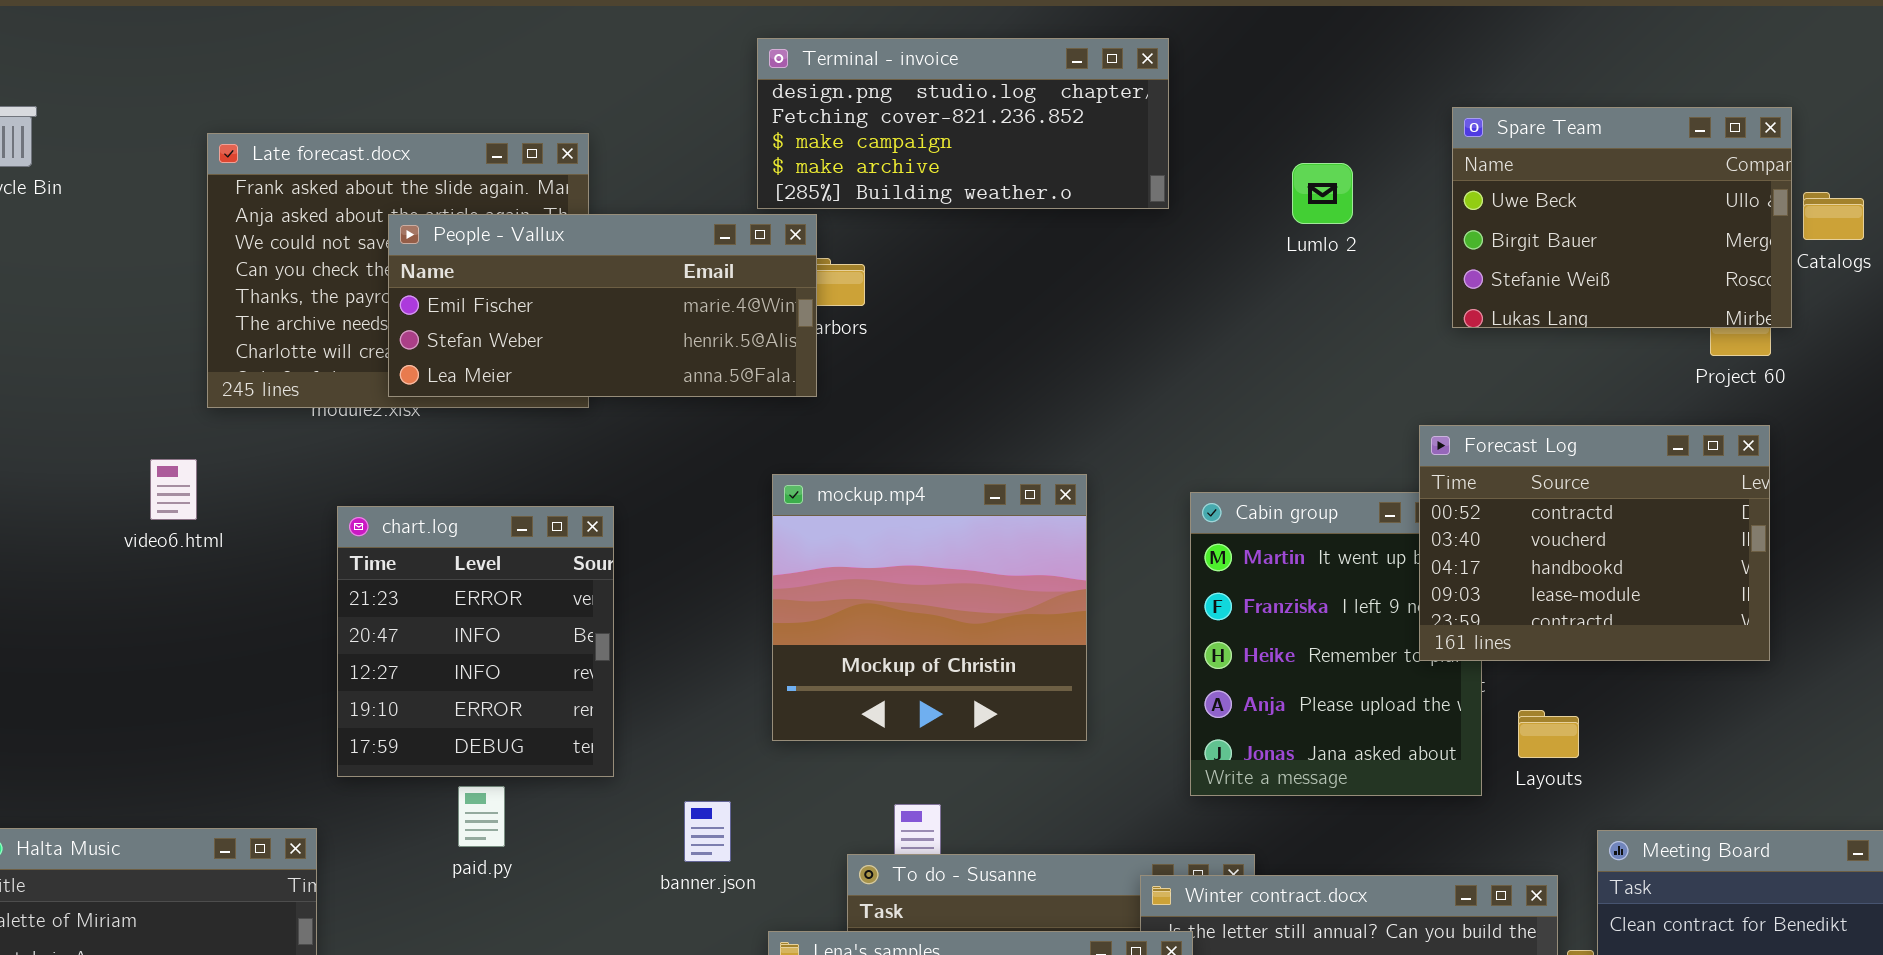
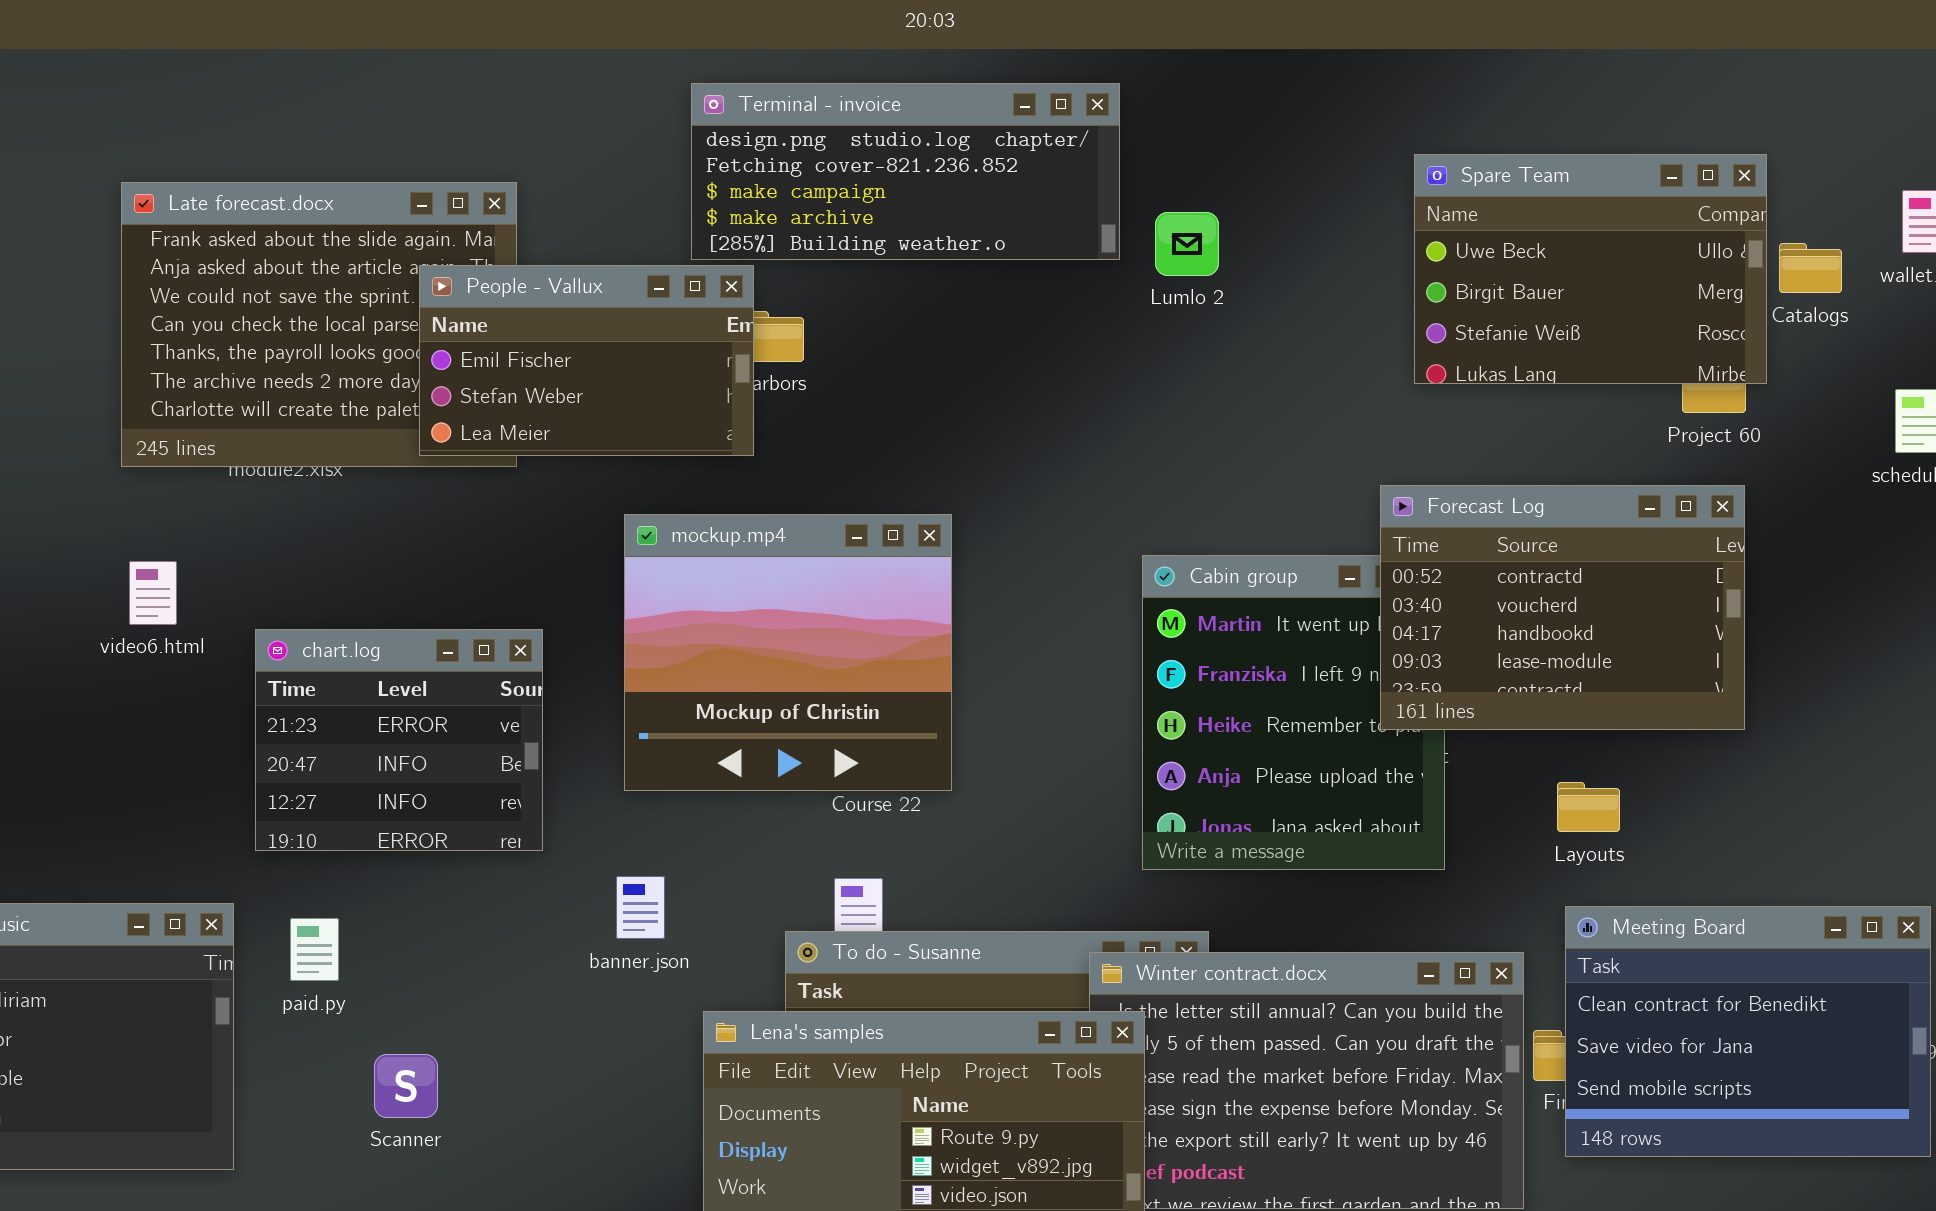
Lumlo 2: [1292,163,1353,224] -> [1155,212,1219,276], moved
People - Vallux: [388,214,817,397] -> [419,265,754,456], resized
video6.html: [150,459,197,520] -> [129,561,177,625], moved
mockup.mp4: [772,474,1087,741] -> [624,514,952,791], moved
chart.log: [337,506,614,777] -> [255,629,543,851], resized
Layouts: [1518,710,1579,758] -> [1557,782,1620,832], moved
paid.py: [458,786,505,847] -> [290,918,339,981], moved

